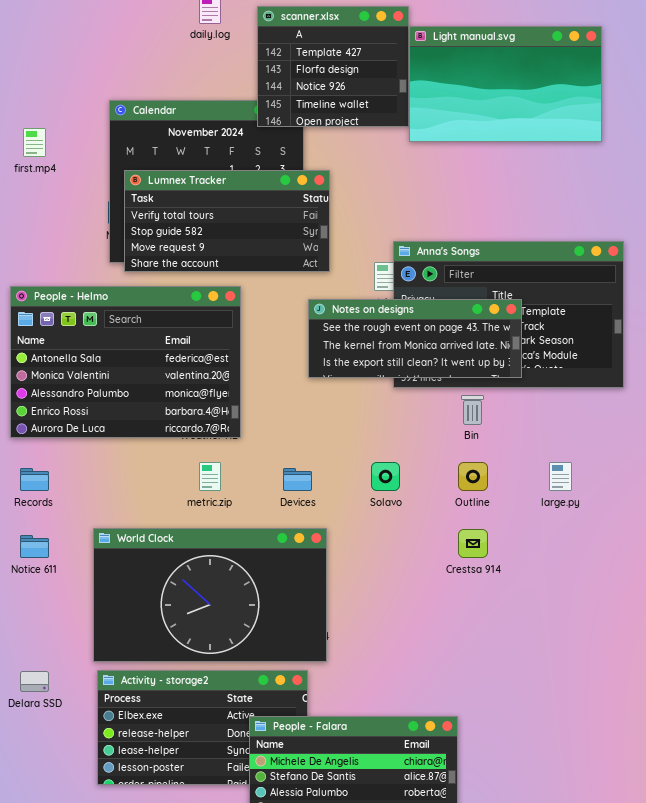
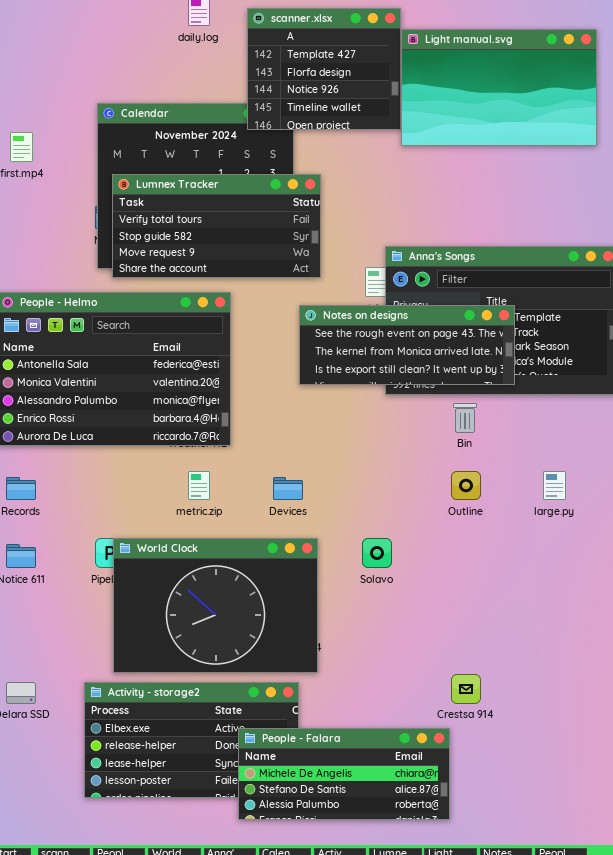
Solavo: [371,462,400,491] -> [362,538,392,568], moved
World Clock: [93,528,327,662] -> [113,538,318,673], resized
Crestsa 914: [458,529,488,558] -> [451,674,481,704], moved

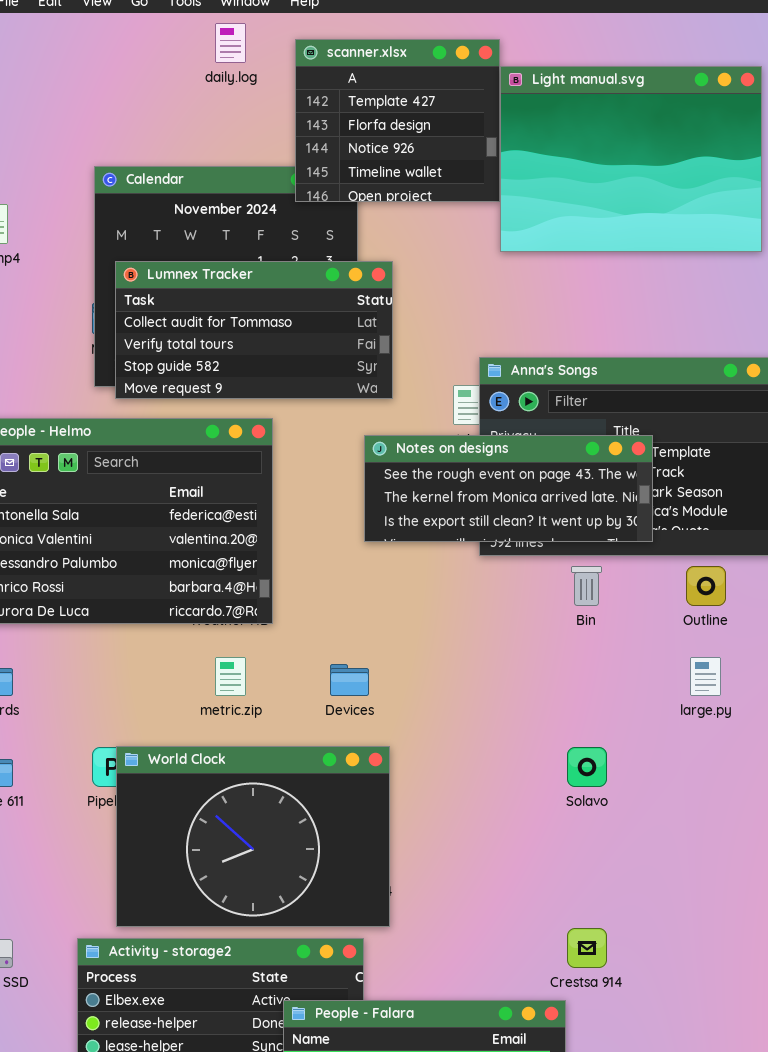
Light manual.svg: [401,29,597,146] -> [500,66,762,252], resized
Lumnex Tracker: [112,174,321,278] -> [115,261,393,399], scrolled up 1 row
Outline: [451,471,481,500] -> [686,566,726,606], moved
Solavo: [362,538,392,568] -> [567,747,607,787], moved

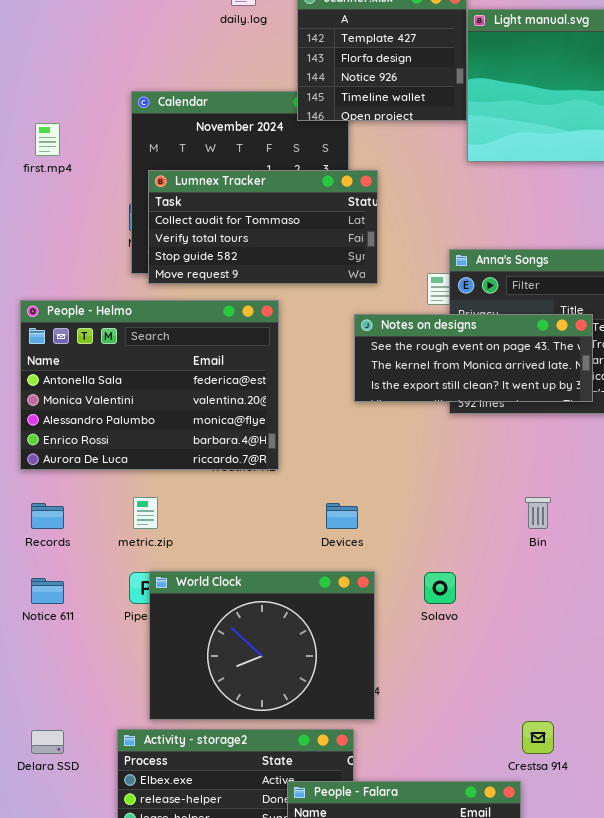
Bin: [571,566,602,606] -> [525,497,551,529], moved
metric.zip: [215,657,246,696] -> [133,497,158,529], moved
Solavo: [567,747,607,787] -> [424,572,456,604], moved

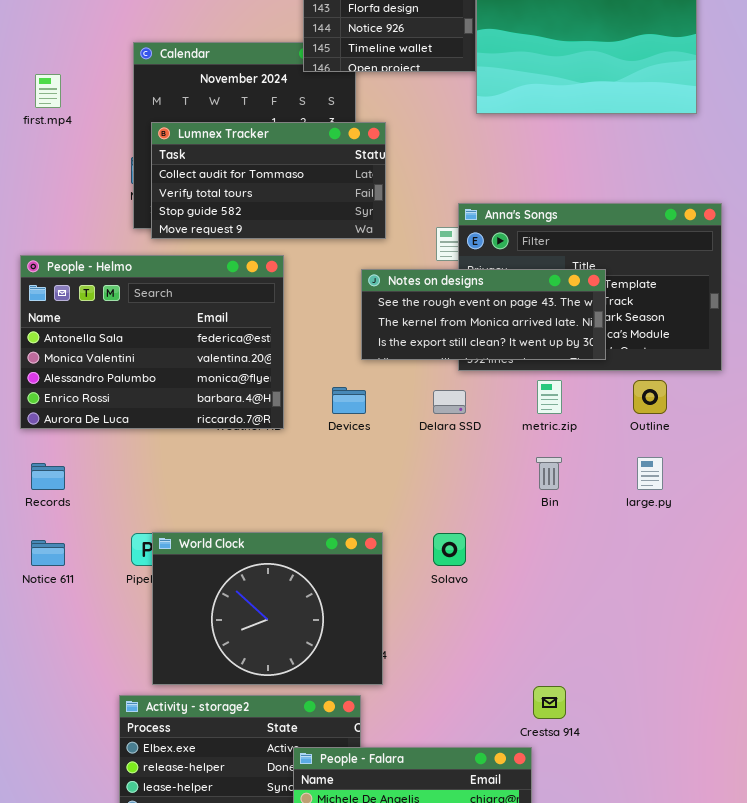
metric.zip: [133,497,158,529] -> [537,380,562,414], moved
Devices: [326,503,358,529] -> [332,387,366,414], moved
Delara SSD: [31,730,64,754] -> [433,390,466,414], moved

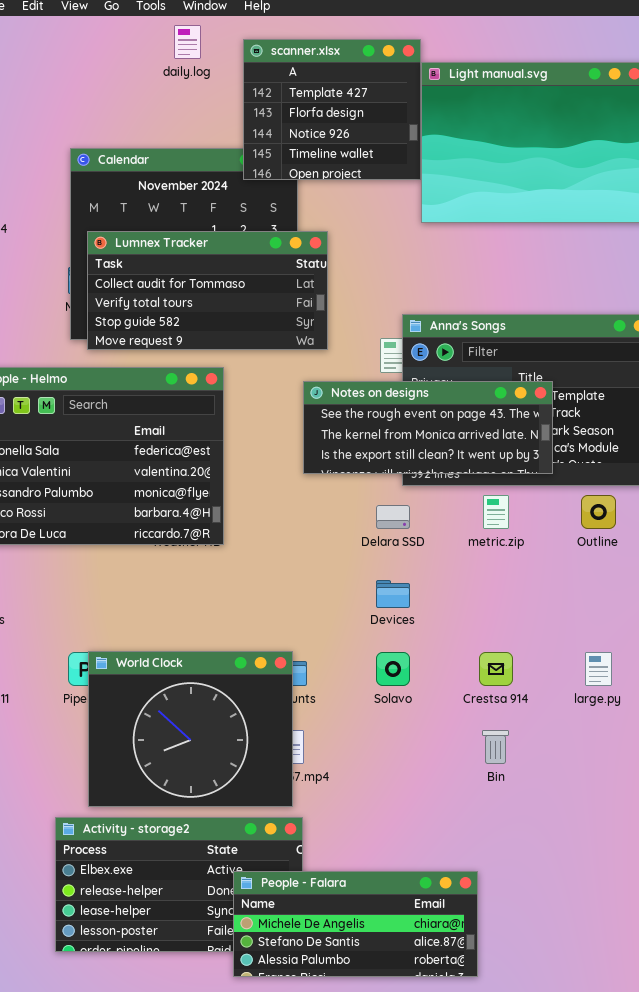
Devices: [332,387,366,414] -> [376,580,410,608], moved
Bin: [536,457,562,490] -> [482,730,509,764], moved
large.py: [637,457,663,490] -> [585,652,612,686], moved
World Clock: [152,532,383,685] -> [88,651,293,807], resized
Crestsa 914: [533,686,566,719] -> [479,652,513,686], moved

